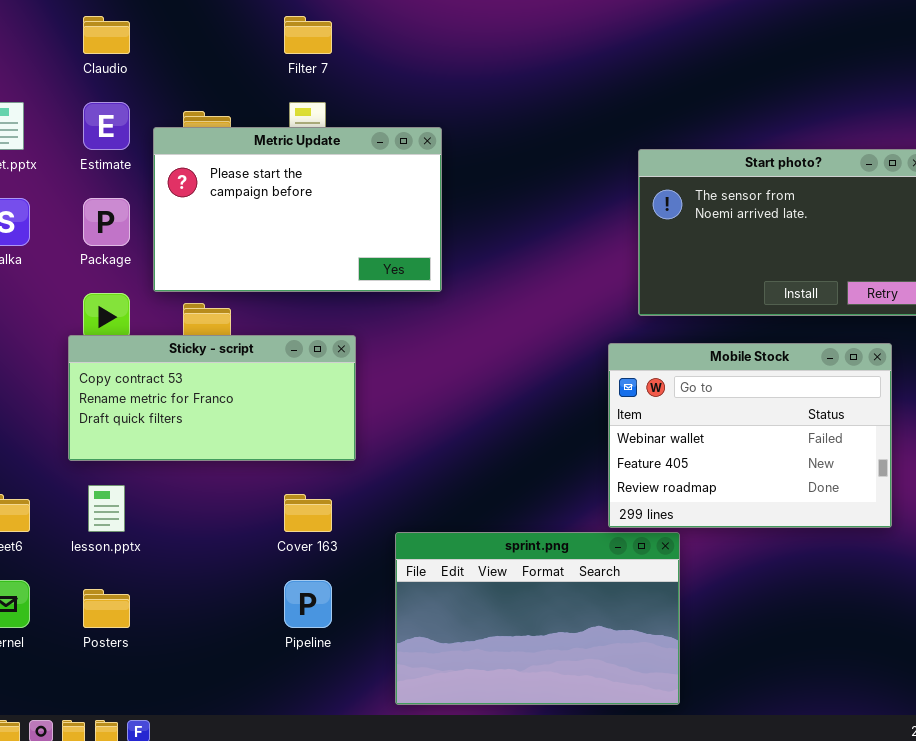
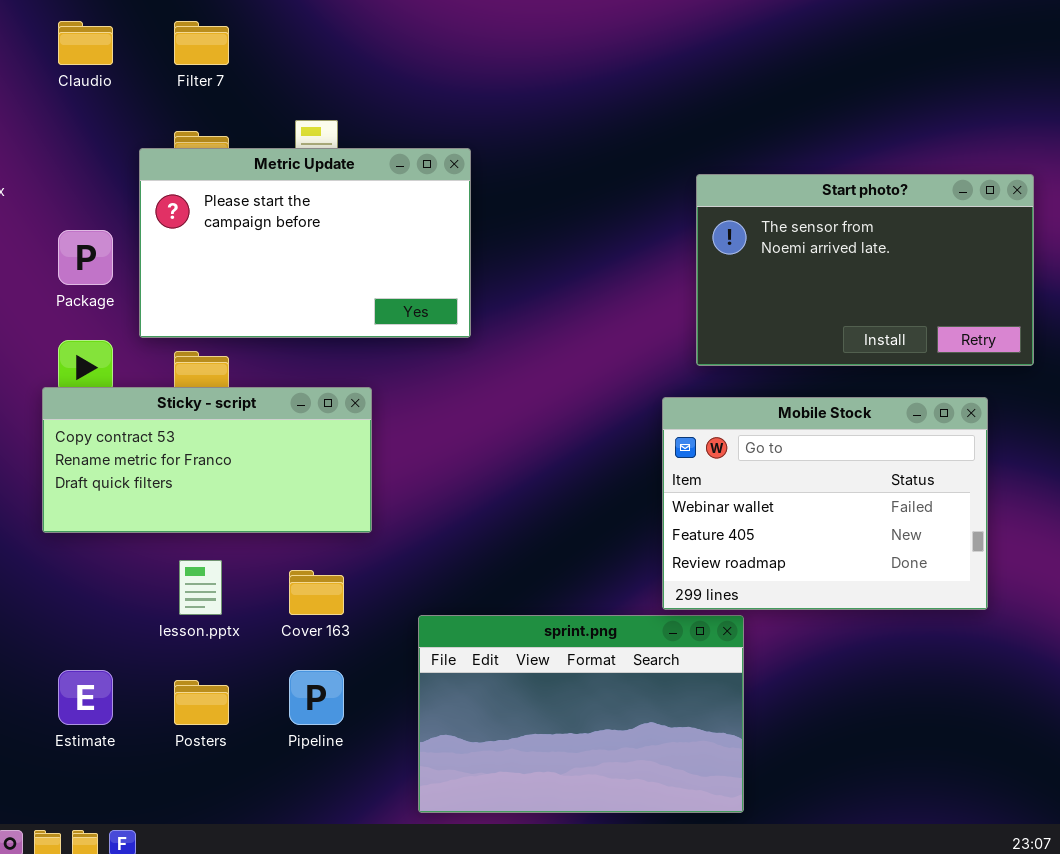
Filter 7: [284,16,332,54] -> [174,21,229,65], moved
Estimate: [83,102,130,150] -> [58,670,113,725], moved
lesson.pptx: [88,485,125,532] -> [179,560,222,615], moved
Posters: [83,589,130,628] -> [174,680,229,725], moved

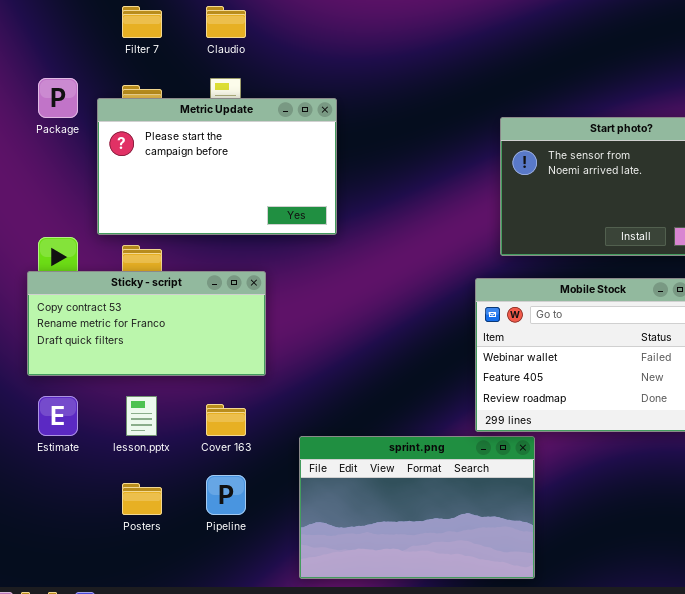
Claudio: [58,21,113,65] -> [206,6,246,38], moved
Package: [58,230,113,285] -> [38,78,78,118], moved
Estimate: [58,670,113,725] -> [38,396,78,436], moved

